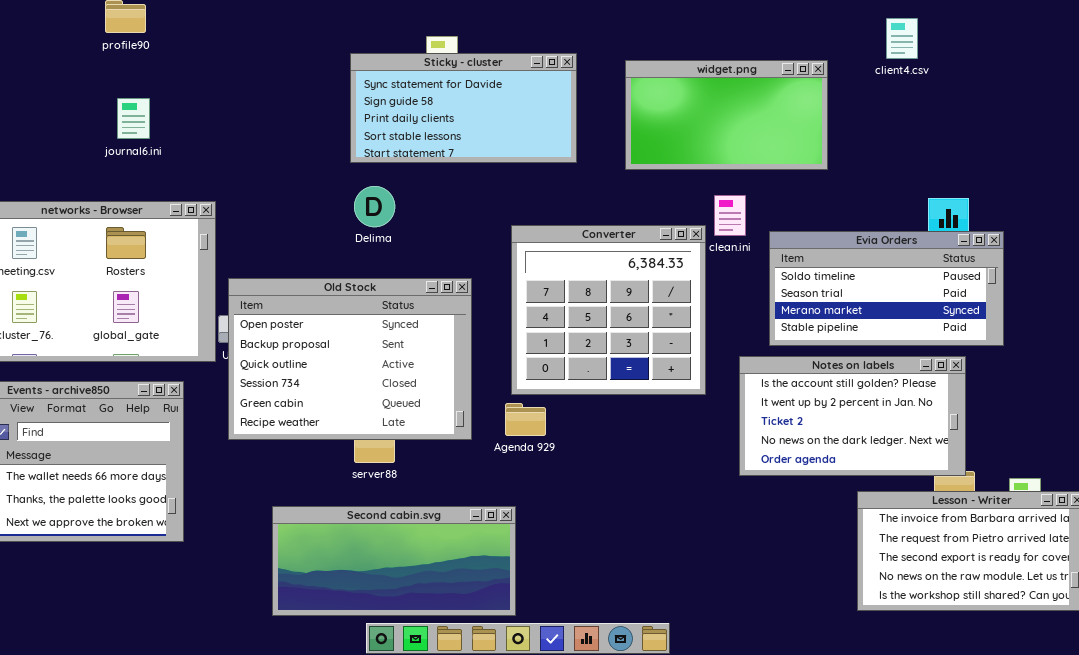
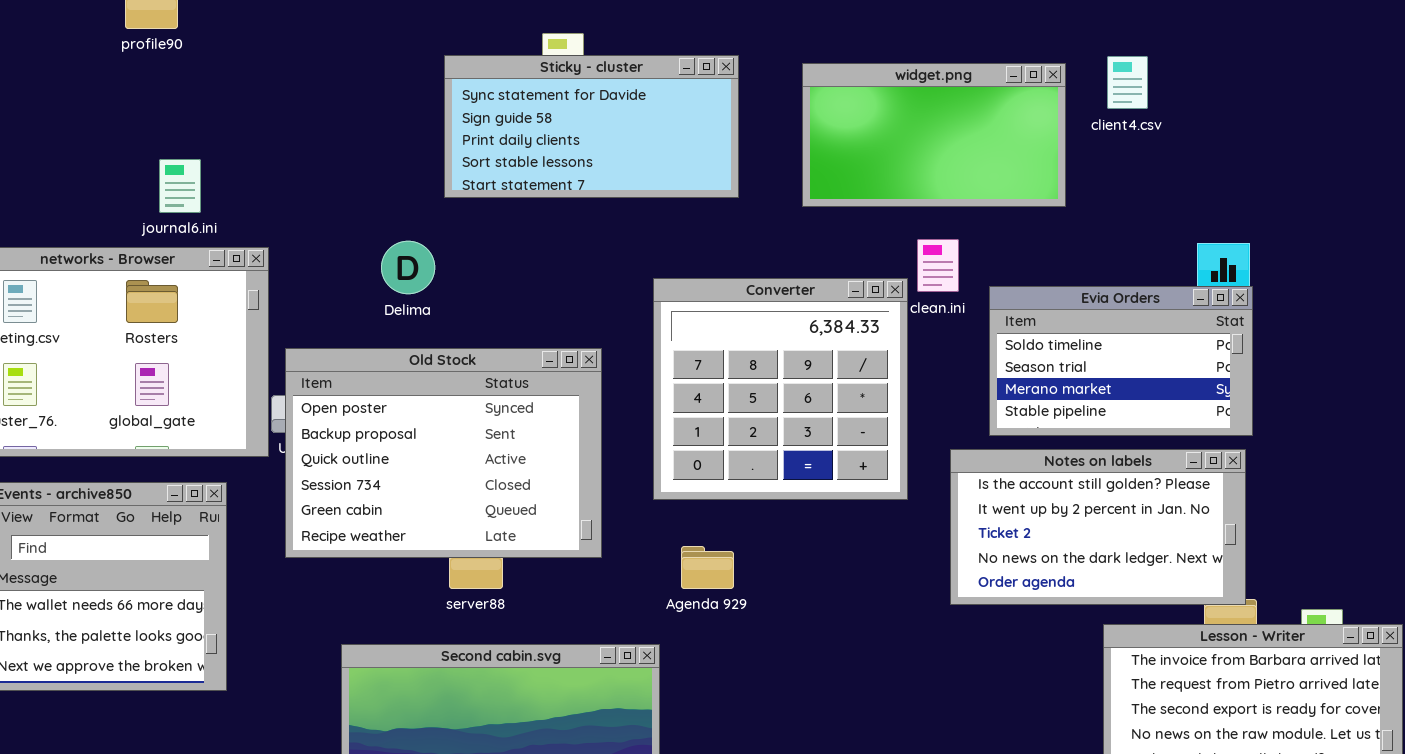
client4.csv: [886,18,918,59] -> [1107,56,1148,109], moved
journal6.ini: [117,98,150,139] -> [159,159,201,213], moved
Delima: [354,186,395,227] -> [381,241,435,294], moved
Evia Orders: [769,231,1004,346] -> [989,286,1253,436], resized
Agenda 929: [505,403,546,436] -> [681,546,734,589], moved

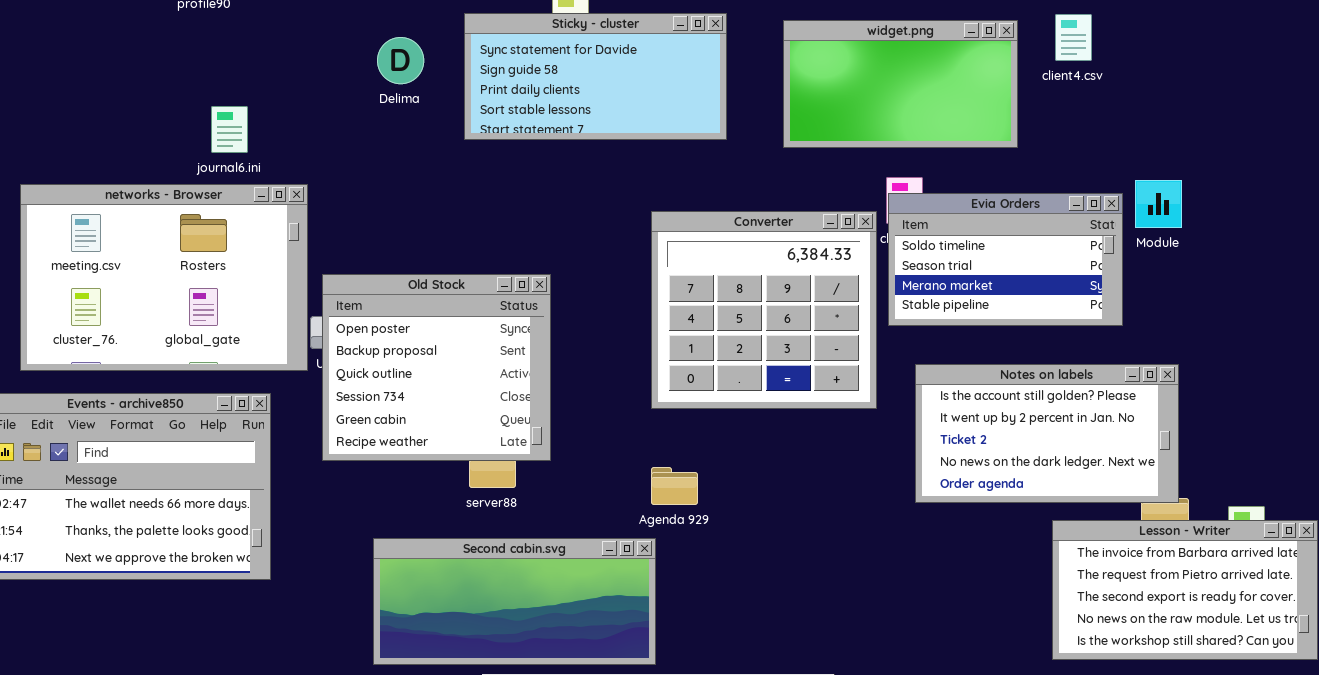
Delima: [381,241,435,294] -> [377,37,424,84], moved
Evia Orders: [989,286,1253,436] -> [888,193,1123,326], moved
Old Stock: [285,348,602,558] -> [322,274,551,461], resized
Agenda 929: [681,546,734,589] -> [651,467,698,505], moved

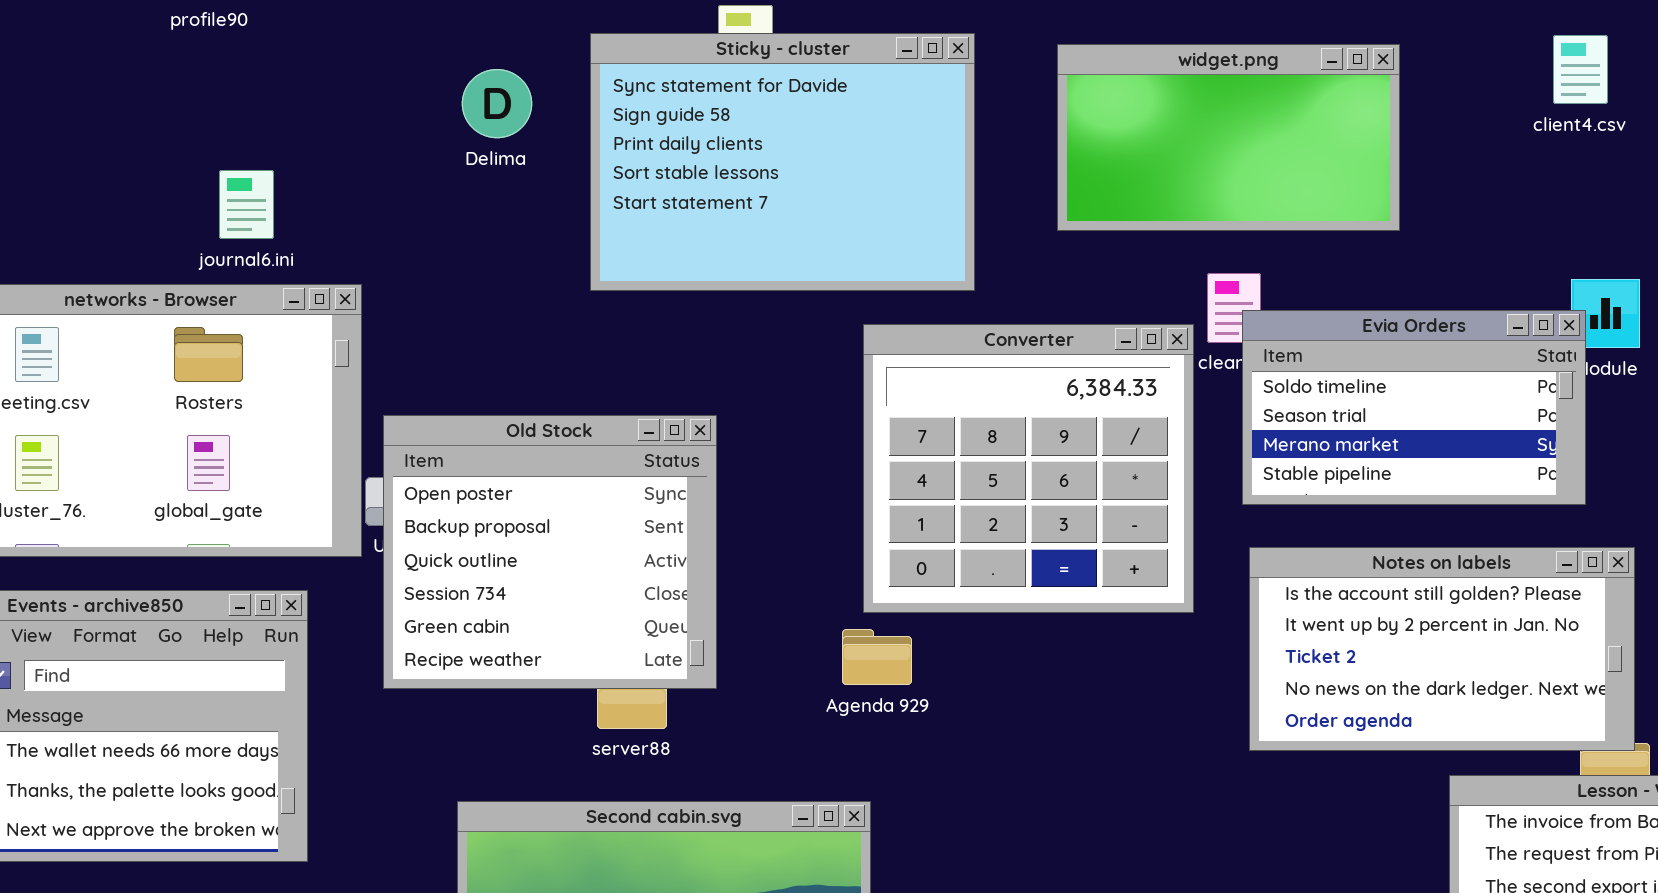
Sticky - cluster: [464,13,727,140] -> [590,33,975,291], resized
client4.csv: [1055,14,1092,61] -> [1553,35,1608,104], moved
Evia Orders: [888,193,1123,326] -> [1242,310,1586,505], moved
Agenda 929: [651,467,698,505] -> [842,629,912,685], moved

